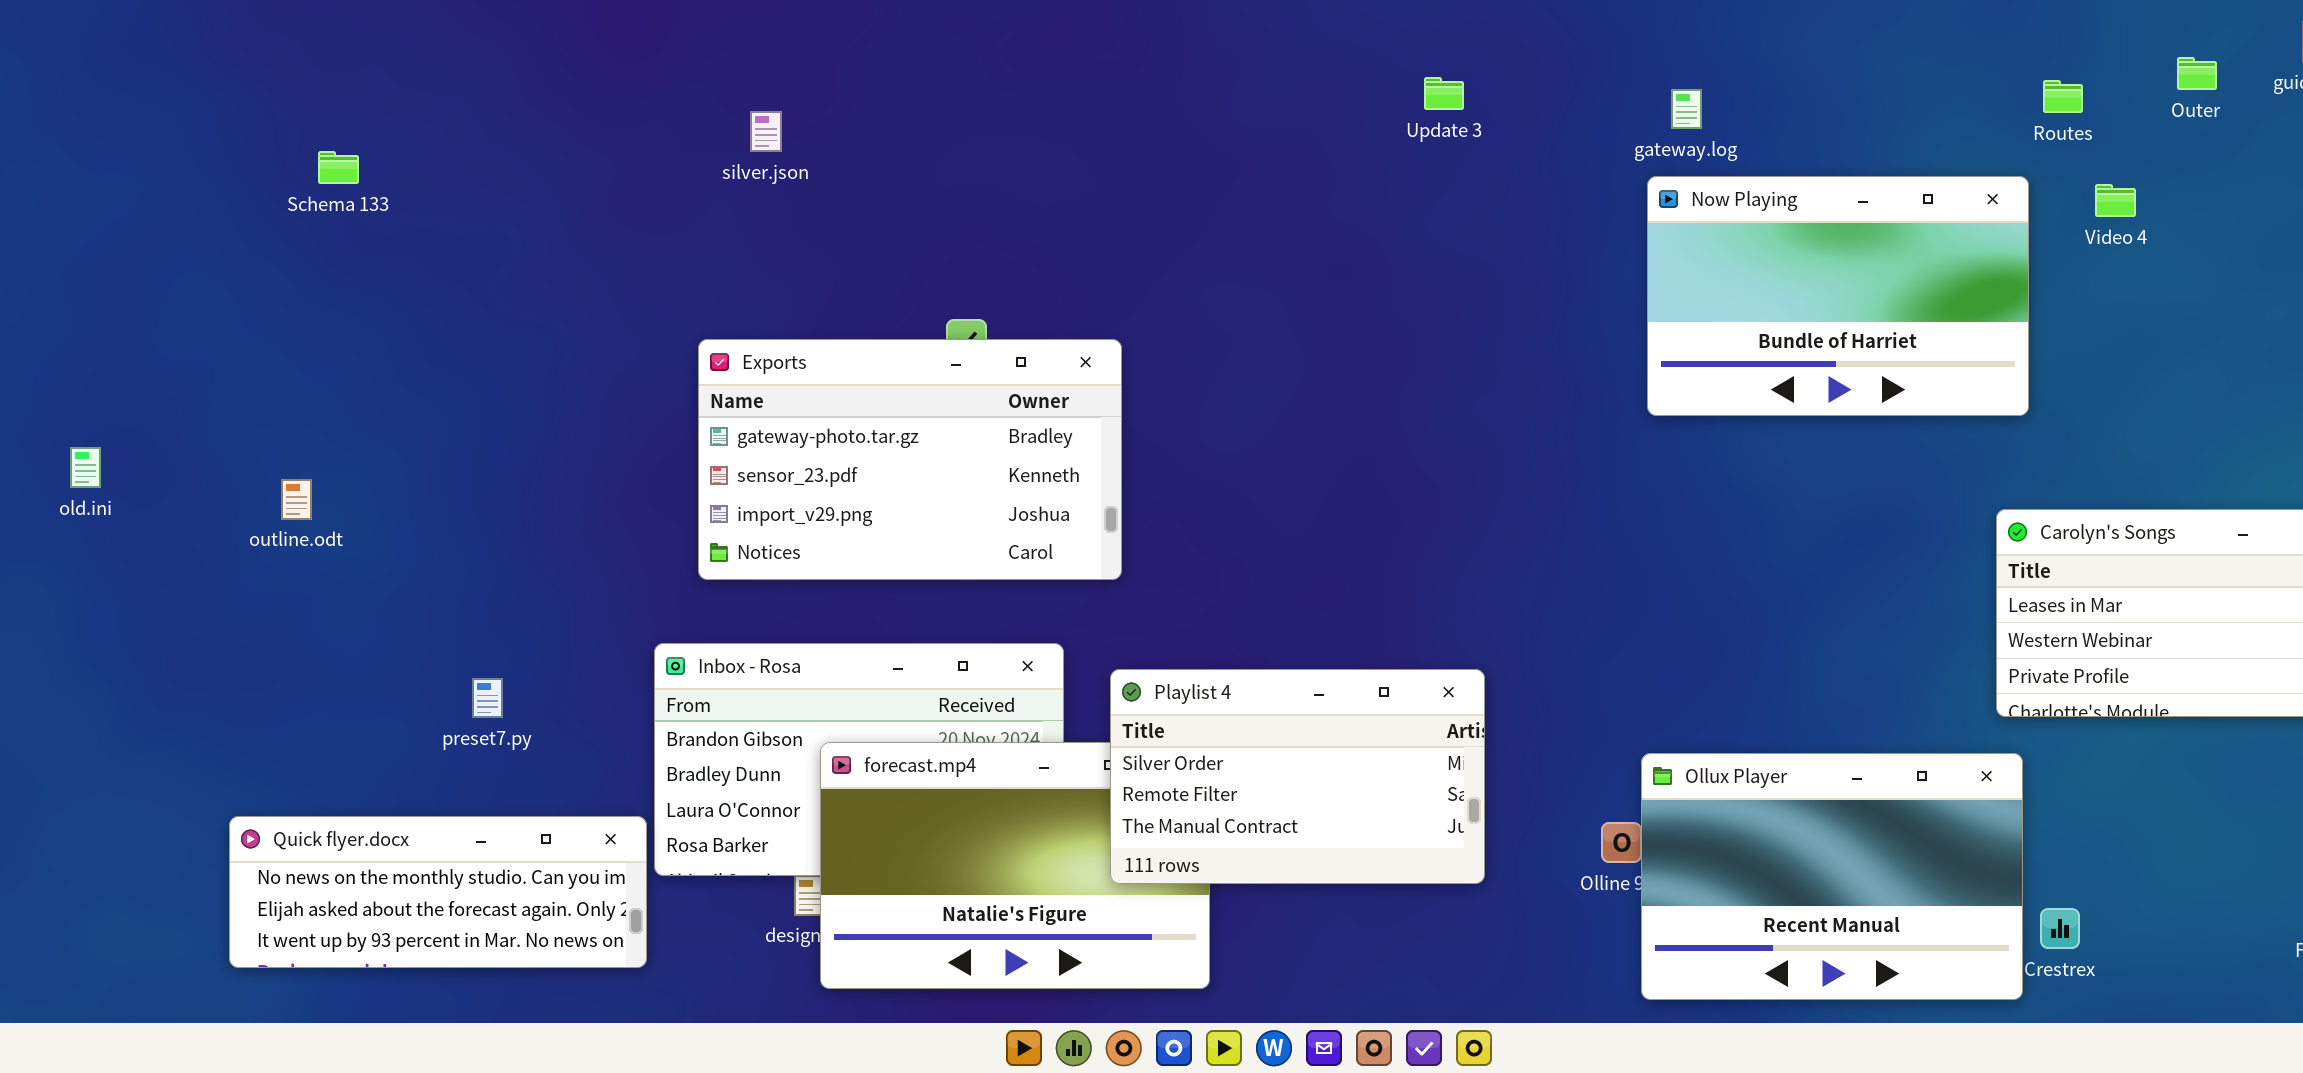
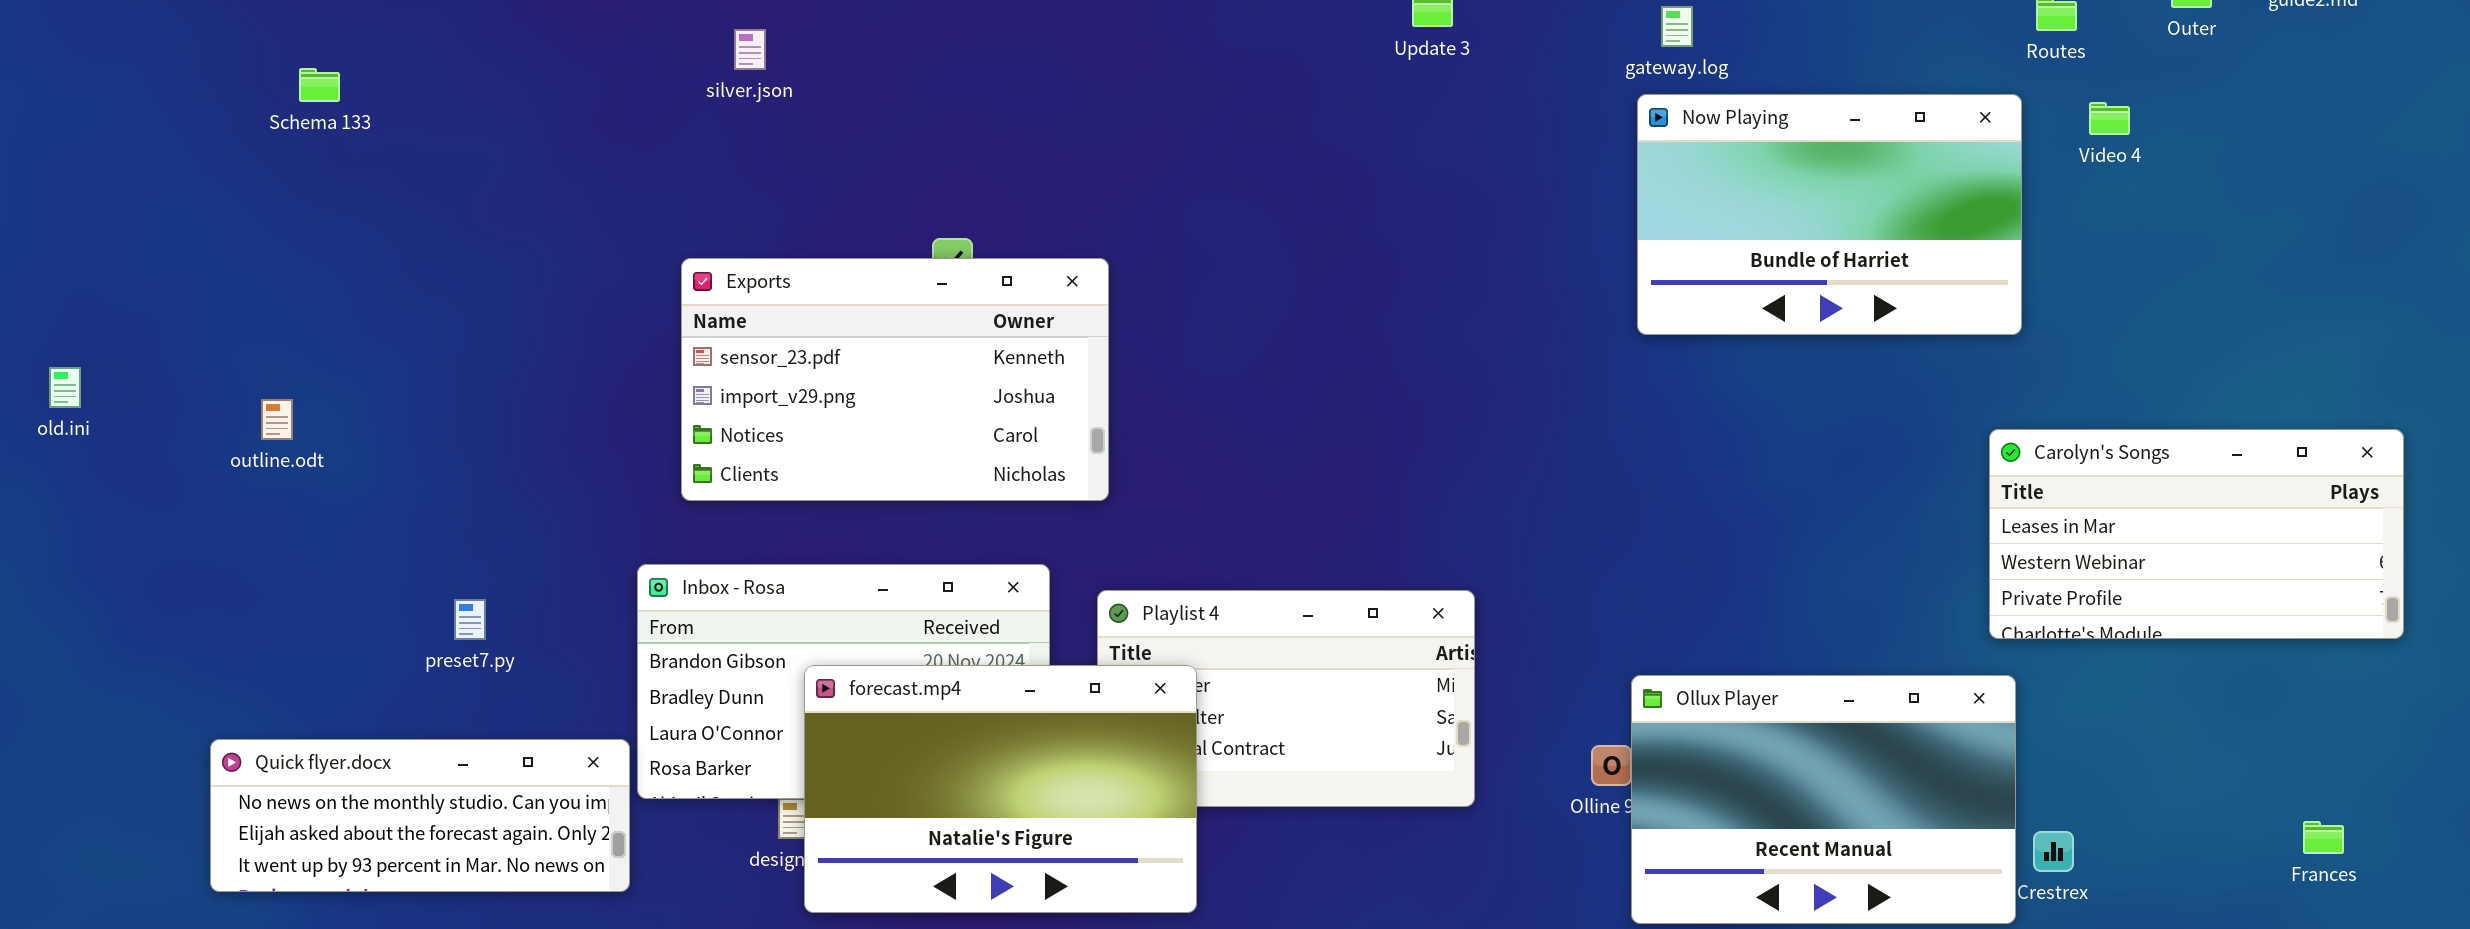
Exports: [698,339,1122,580] -> [681,258,1109,501], scrolled down 1 row
forecast.mp4: [820,742,1210,989] -> [804,665,1197,913], raised

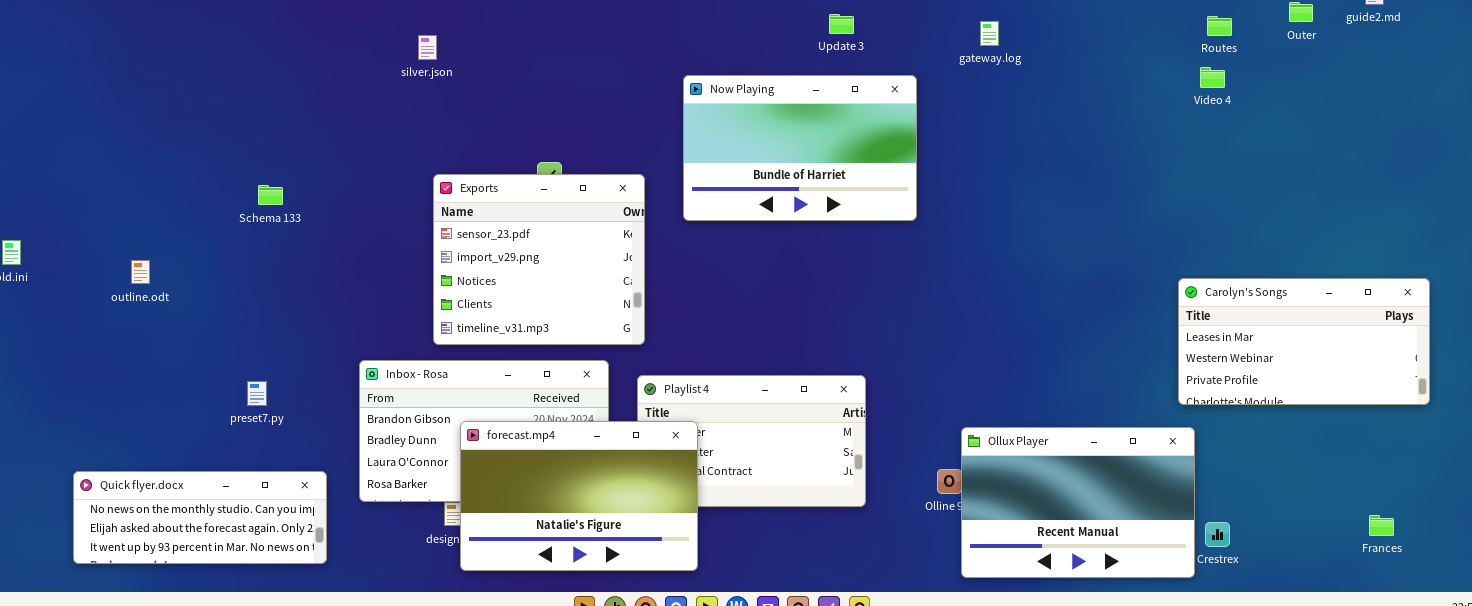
Schema 133: [299,68,340,102] -> [258,185,283,205], moved
Now Playing: [1637,94,2022,335] -> [683,75,917,221], moved
Video 4: [2089,102,2130,135] -> [1200,67,1225,88], moved
Exports: [681,258,1109,501] -> [433,174,645,345], resized
Quick flyer.docx: [210,739,630,892] -> [73,471,327,564], moved

